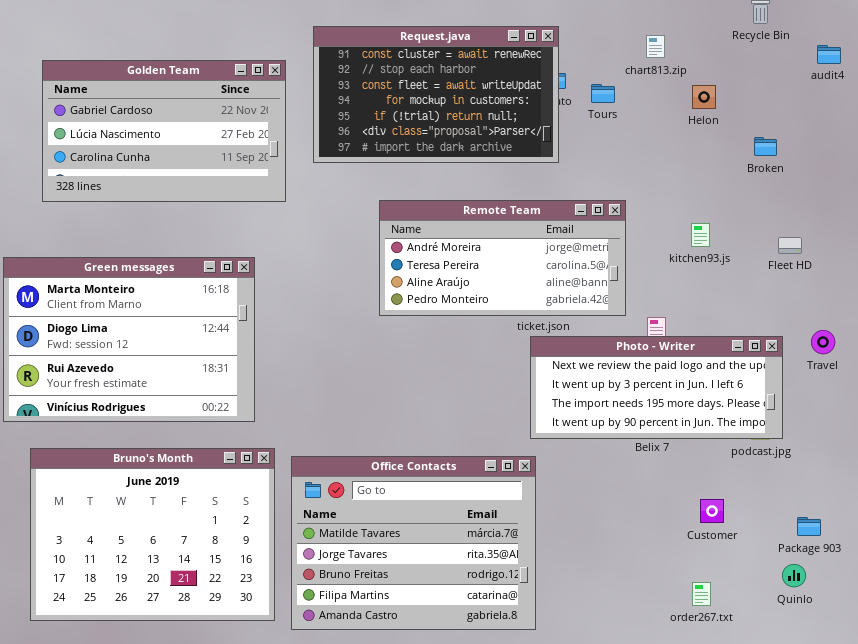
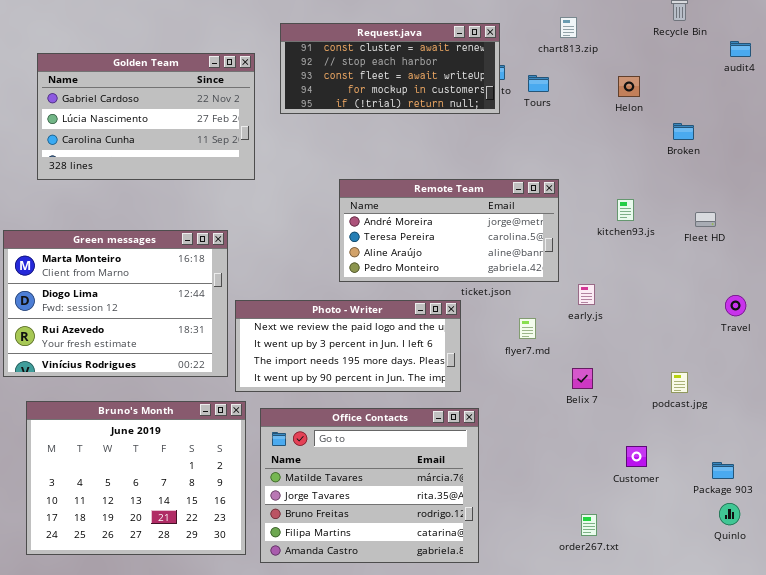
Request.java: [313,26,559,163] -> [280,23,500,114], resized
chart813.zip: [646,35,665,58] -> [560,17,577,38], moved
Photo - Writer: [530,336,783,439] -> [235,300,461,392], moved
Quinlo: [782,564,806,587] -> [719,503,740,525], moved
order267.txt: [692,582,711,606] -> [581,514,597,536], moved

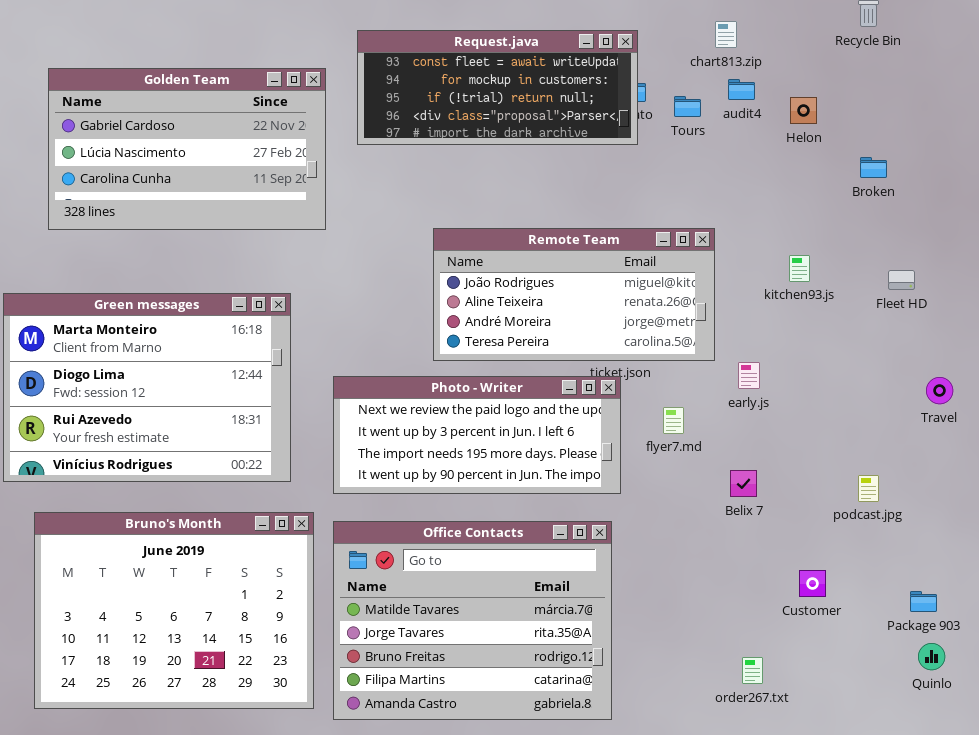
Request.java: [280,23,500,114] -> [357,30,638,145], scrolled down 2 rows
audit4: [730,41,751,57] -> [728,79,755,100], moved
Remote Team: [339,179,559,282] -> [433,228,715,361], scrolled up 2 rows
Photo - Writer: [235,300,461,392] -> [333,376,621,494], moved

